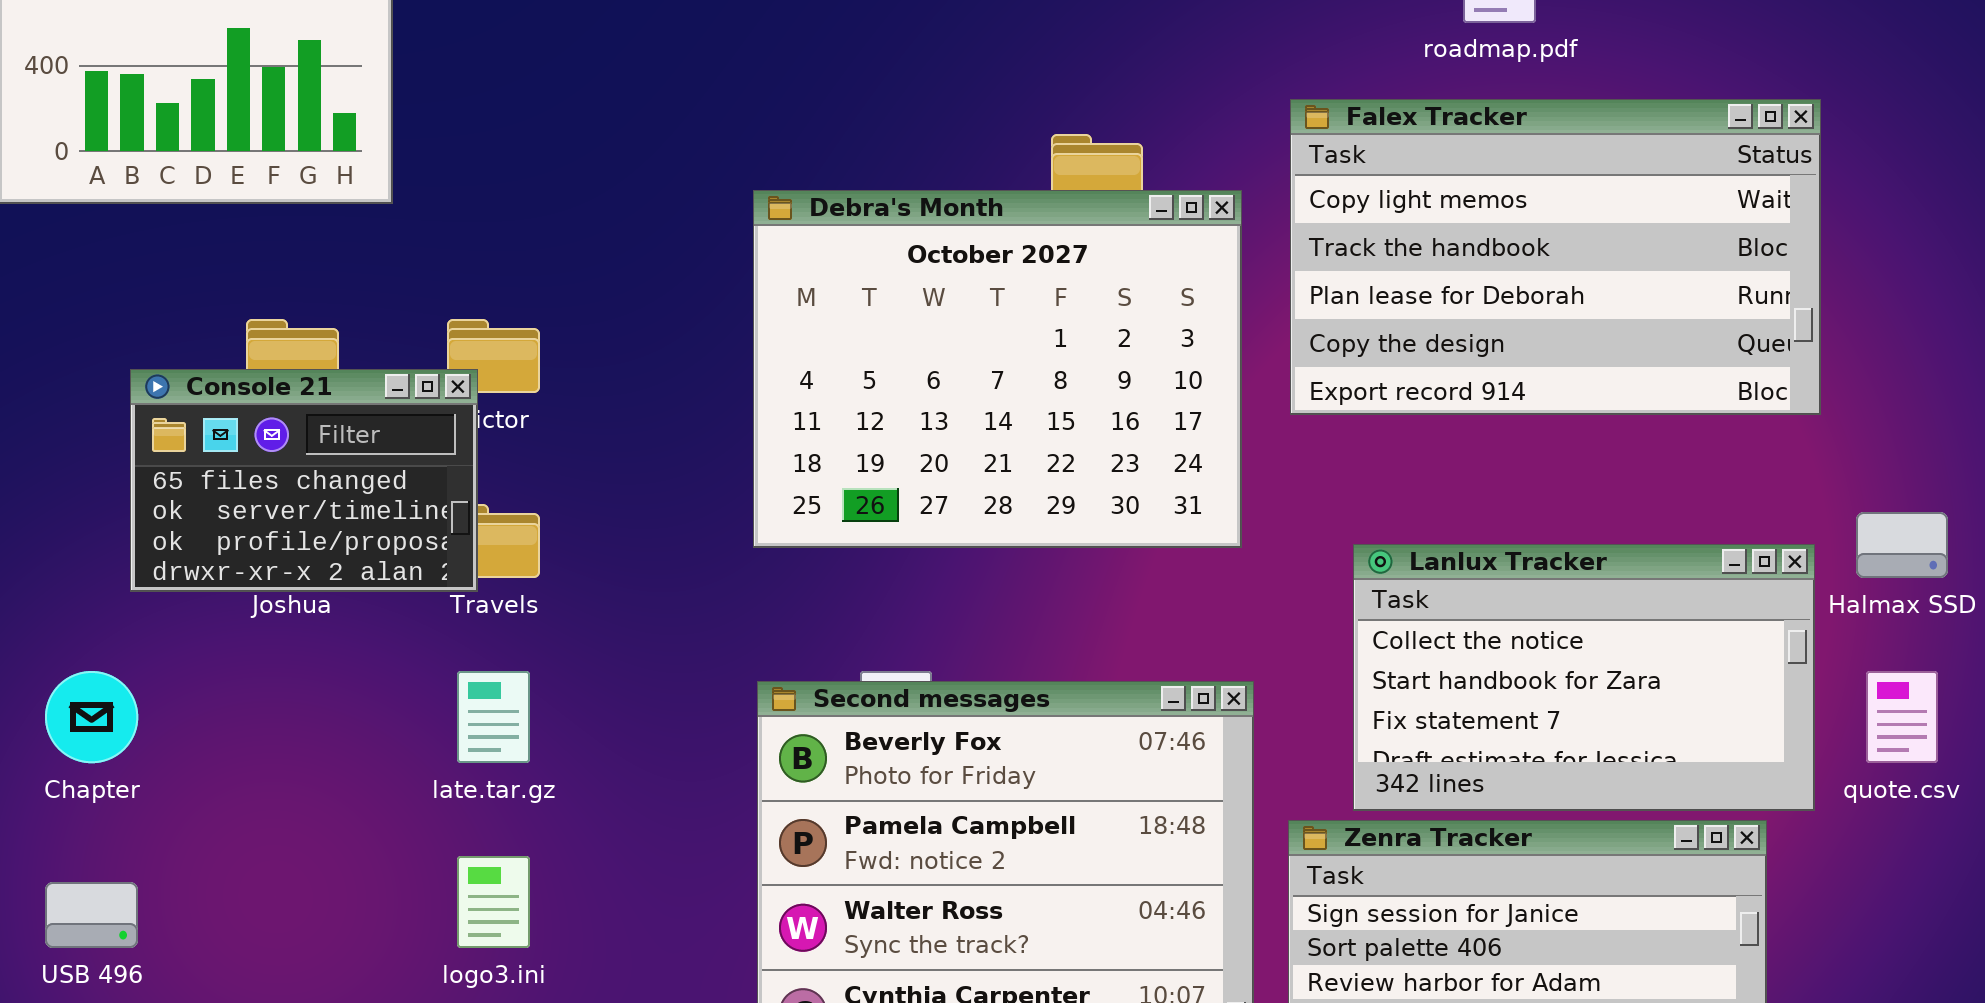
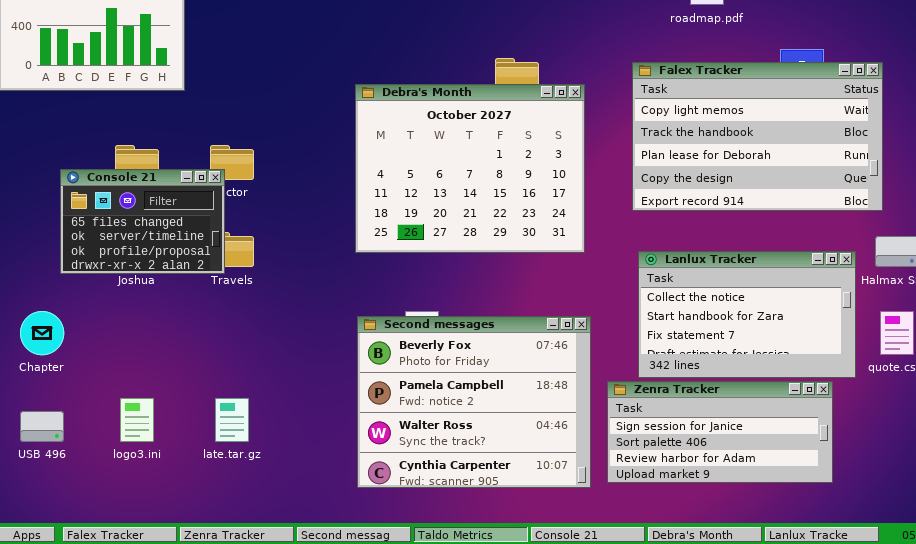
Falex Tracker: [1290,99,1821,415] -> [632,62,883,211], moved
late.tar.gz: [457,671,530,763] -> [215,398,249,442], moved
logo3.ini: [457,856,530,948] -> [120,398,154,442], moved

